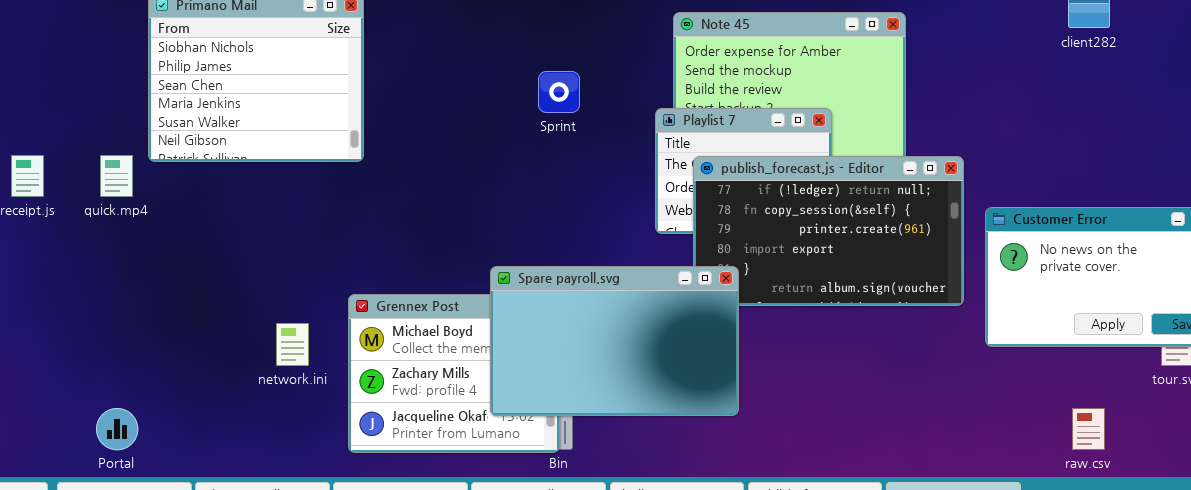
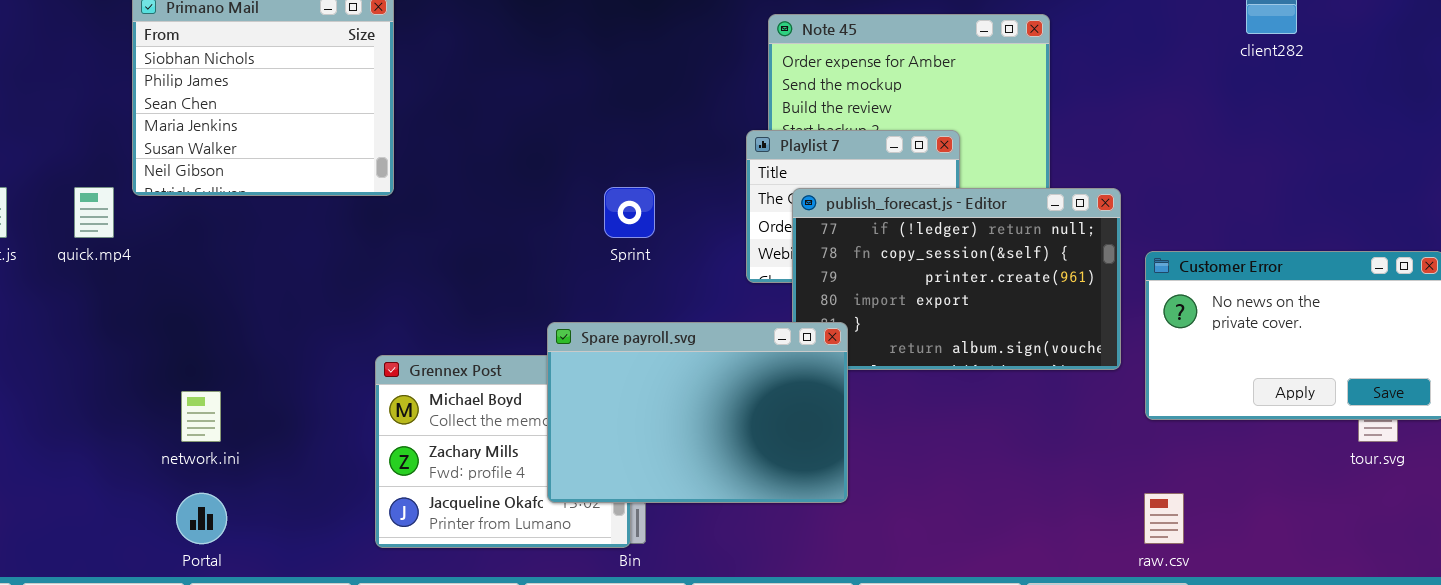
Sprint: [538,71,580,113] -> [604,187,655,238], moved
network.ini: [276,323,309,366] -> [181,391,221,442], moved
Portal: [96,408,138,450] -> [176,493,227,544], moved
raw.csv: [1072,408,1105,450] -> [1144,493,1184,544], moved

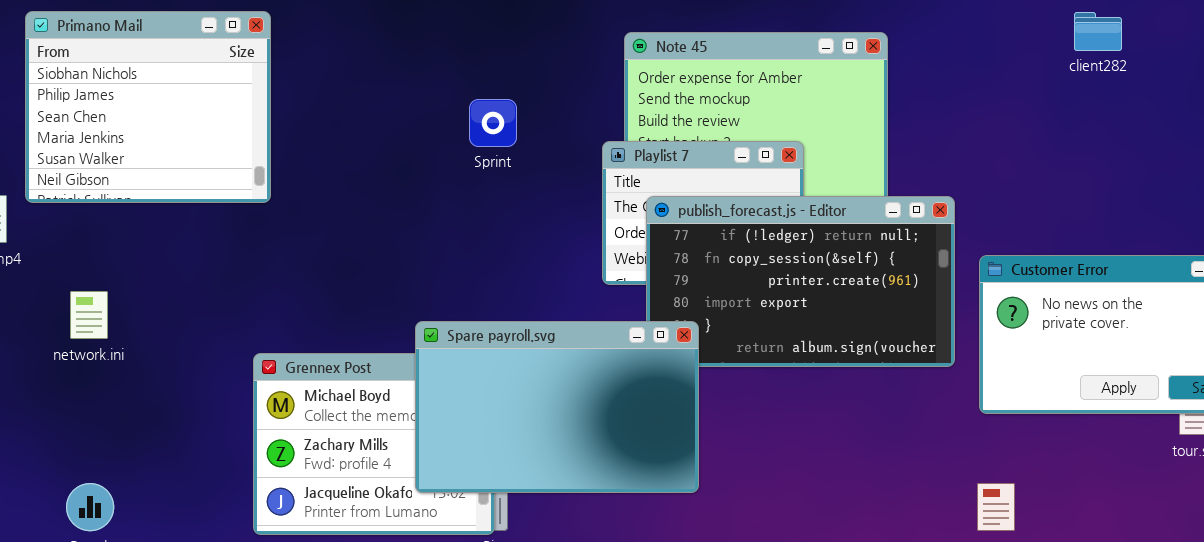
Sprint: [604,187,655,238] -> [469,99,517,147], moved
network.ini: [181,391,221,442] -> [70,291,108,339], moved

